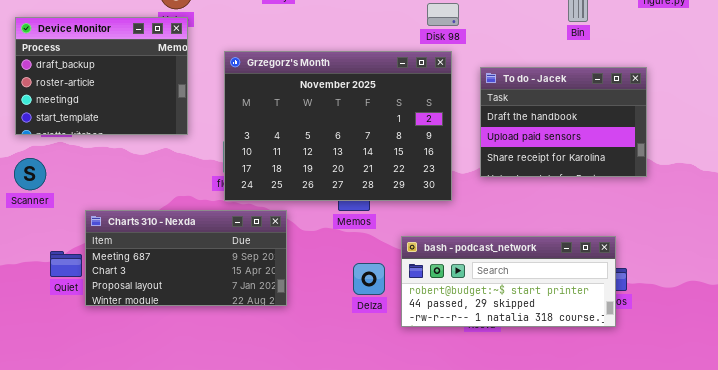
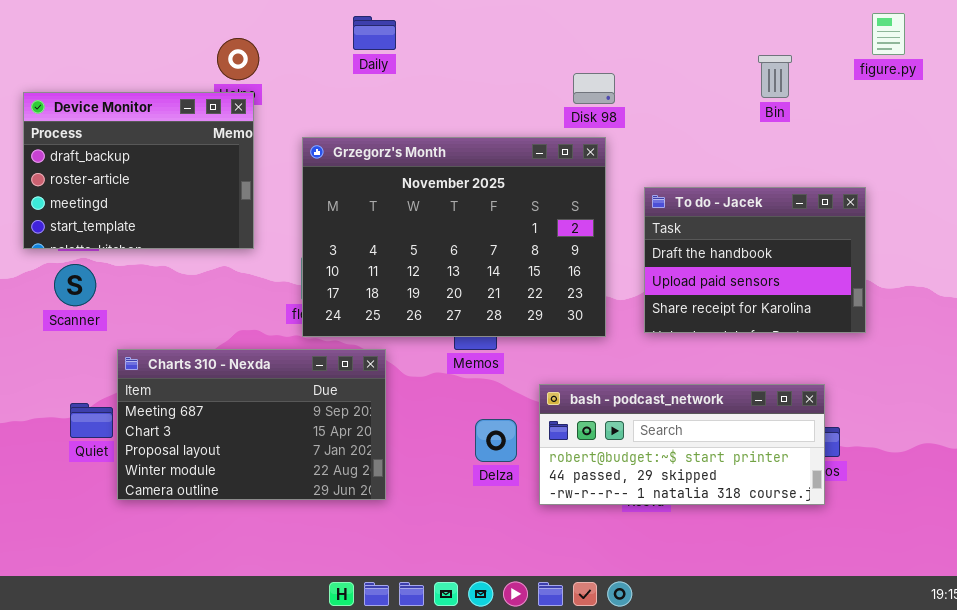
To do - Jacek: [480,67,647,177] -> [644,187,866,333], moved
Scanner: [14,158,46,190] -> [54,264,96,306], moved
Charts 310 - Nexda: [85,210,287,306] -> [117,349,386,500], resized

